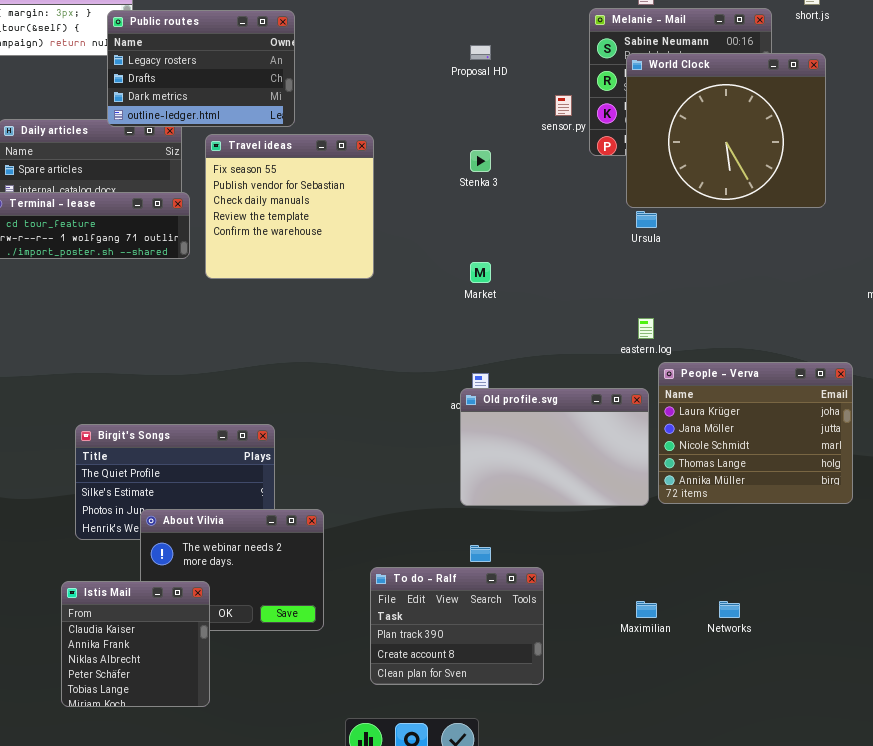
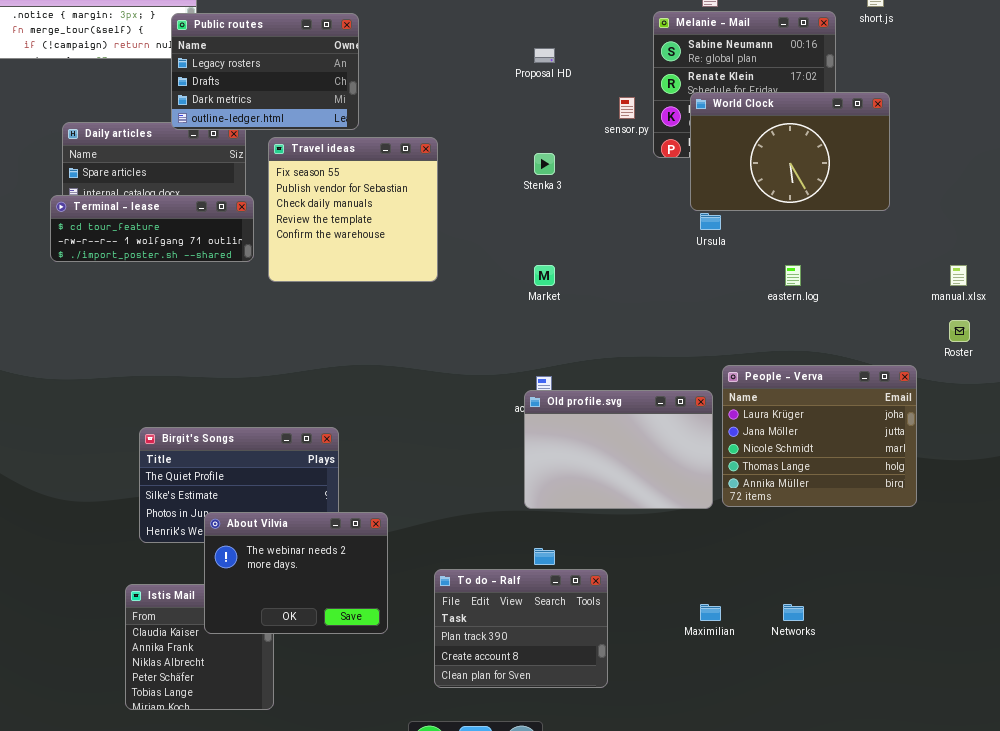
World Clock: [626,53,826,208] -> [690,92,890,211], resized
eastern.log: [638,318,654,339] -> [785,265,801,286], moved
About Vilvia: [140,509,324,631] -> [204,512,388,634], raised

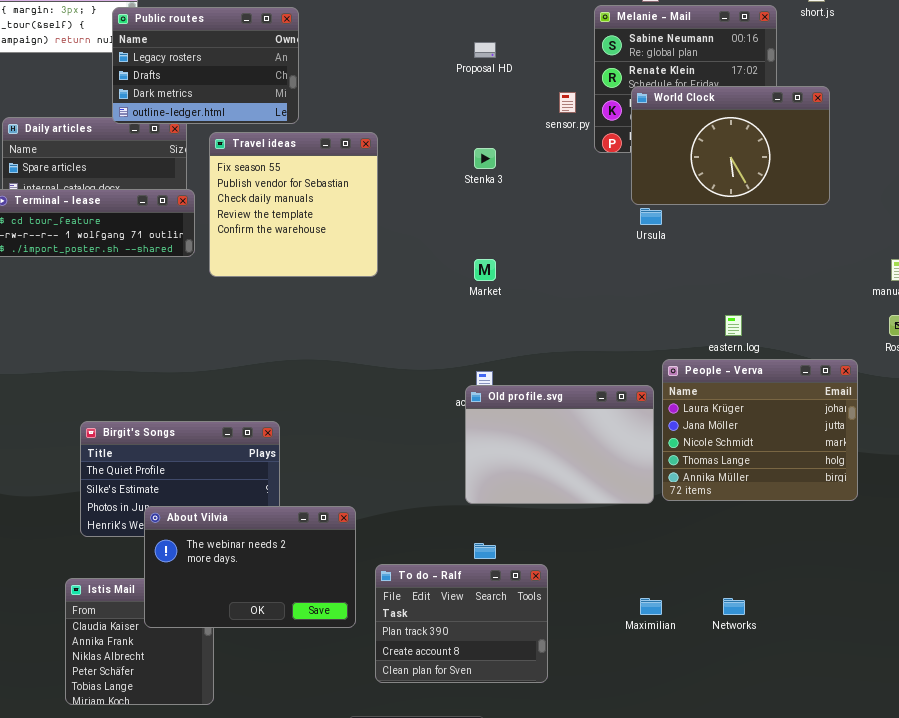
eastern.log: [785,265,801,286] -> [725,315,742,336], moved
About Vilvia: [204,512,388,634] -> [144,506,356,628], resized

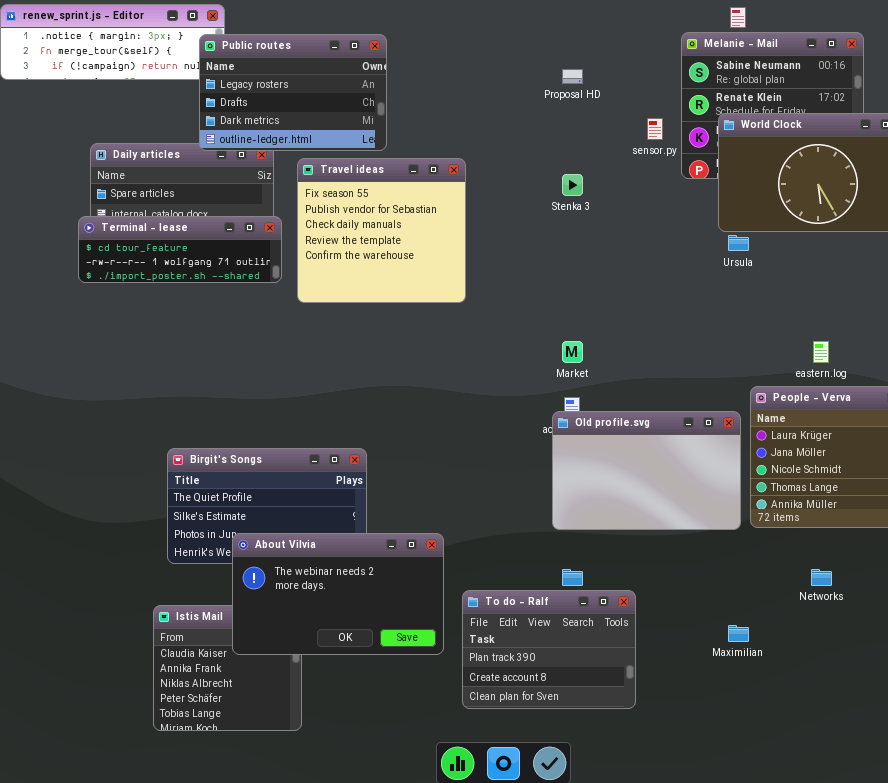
Market: [474,259,496,281] -> [562,341,583,363], moved
Networks: [723,598,745,615] -> [811,569,832,586], moved

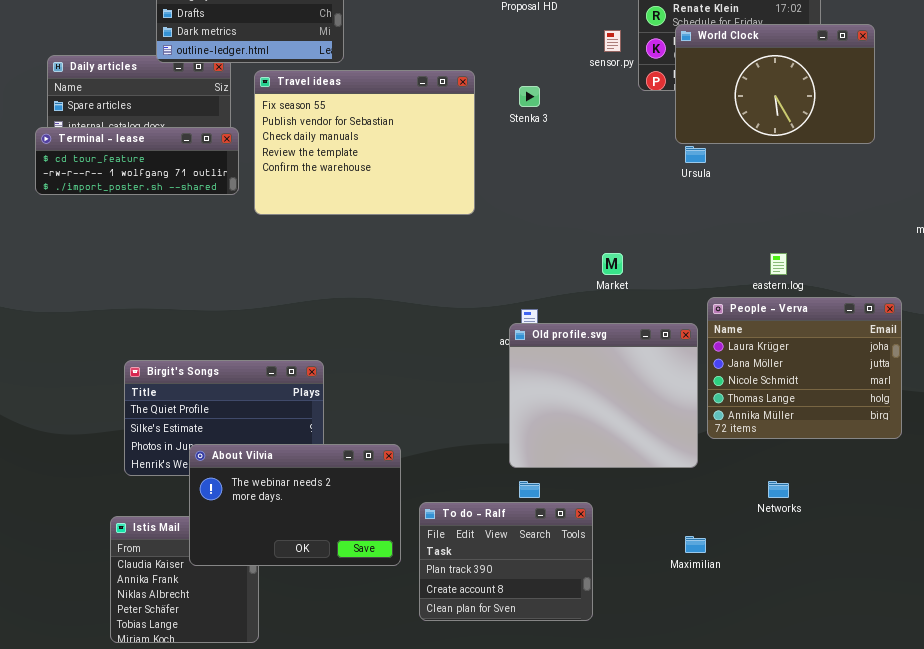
Travel ideas: [297,158,466,303] -> [254,70,475,215], resized
Market: [562,341,583,363] -> [602,253,623,275], moved
Old profile.svg: [552,411,741,530] -> [509,323,698,468], resized

